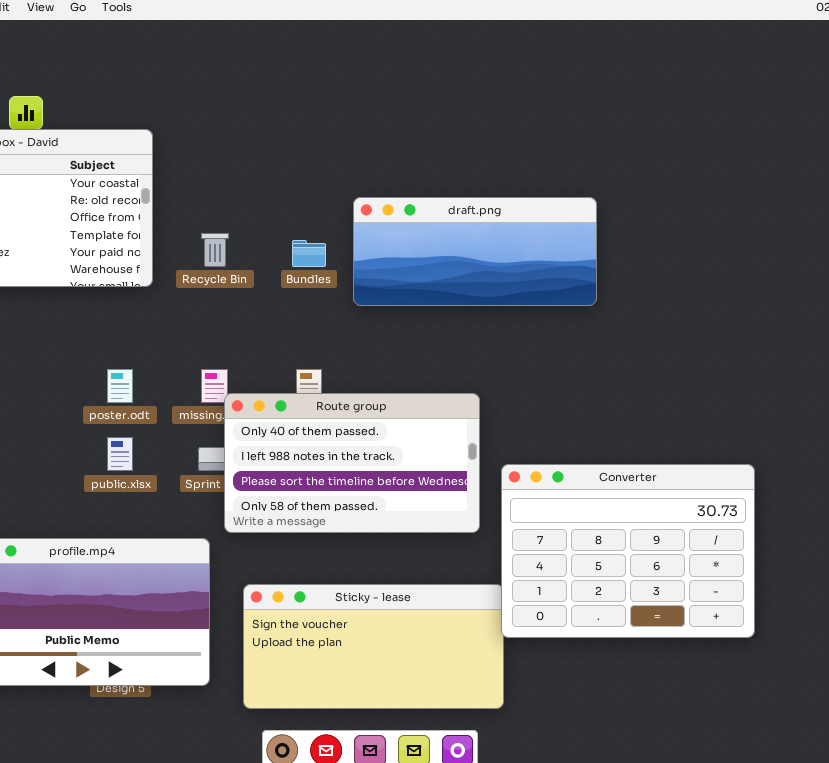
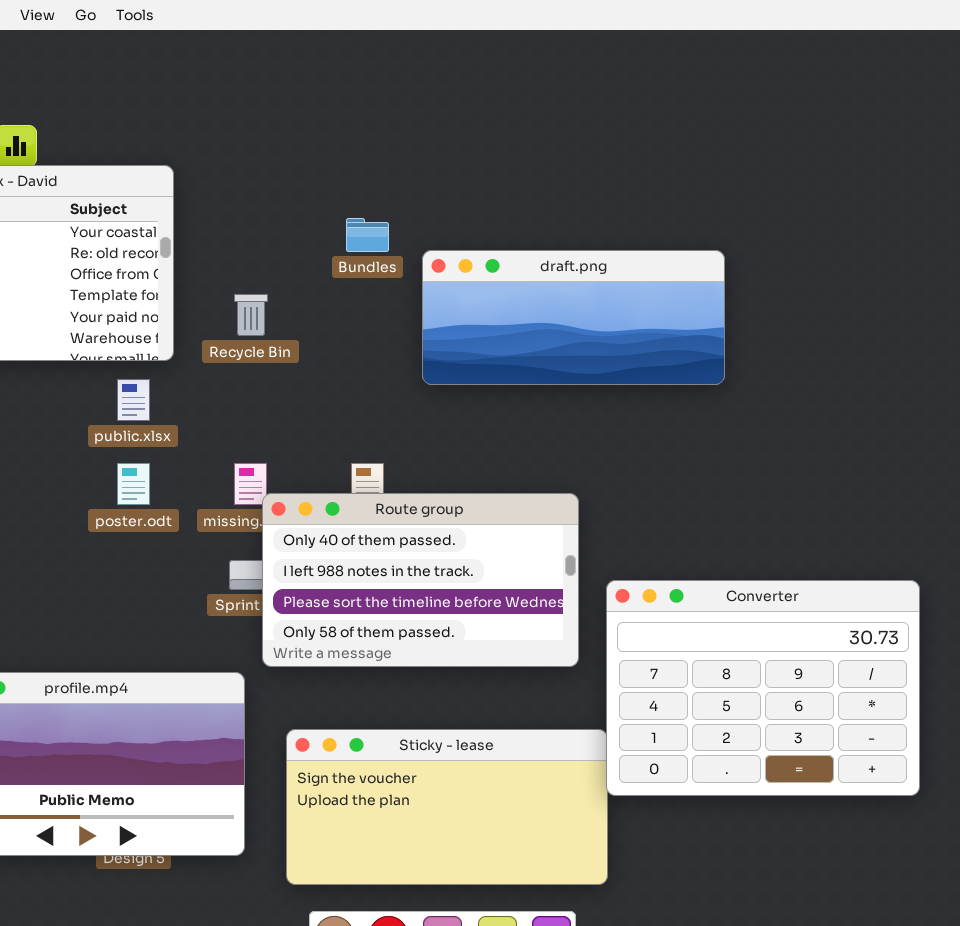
Bundles: [292,240,326,267] -> [346,218,389,252], moved
public.xlsx: [107,437,133,471] -> [117,379,150,421], moved

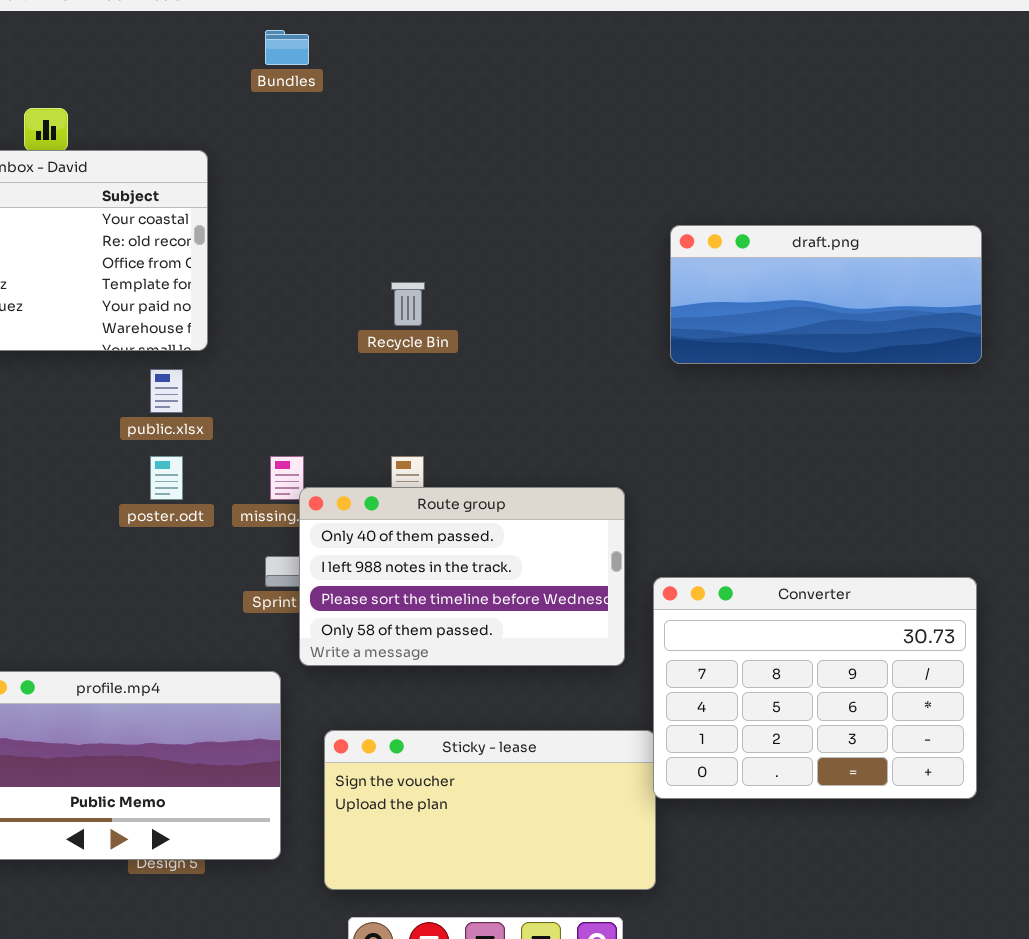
Bundles: [346,218,389,252] -> [265,30,309,65], moved
draft.png: [422,250,725,385] -> [670,225,982,364], moved
Recycle Bin: [234,294,268,336] -> [391,282,425,326], moved

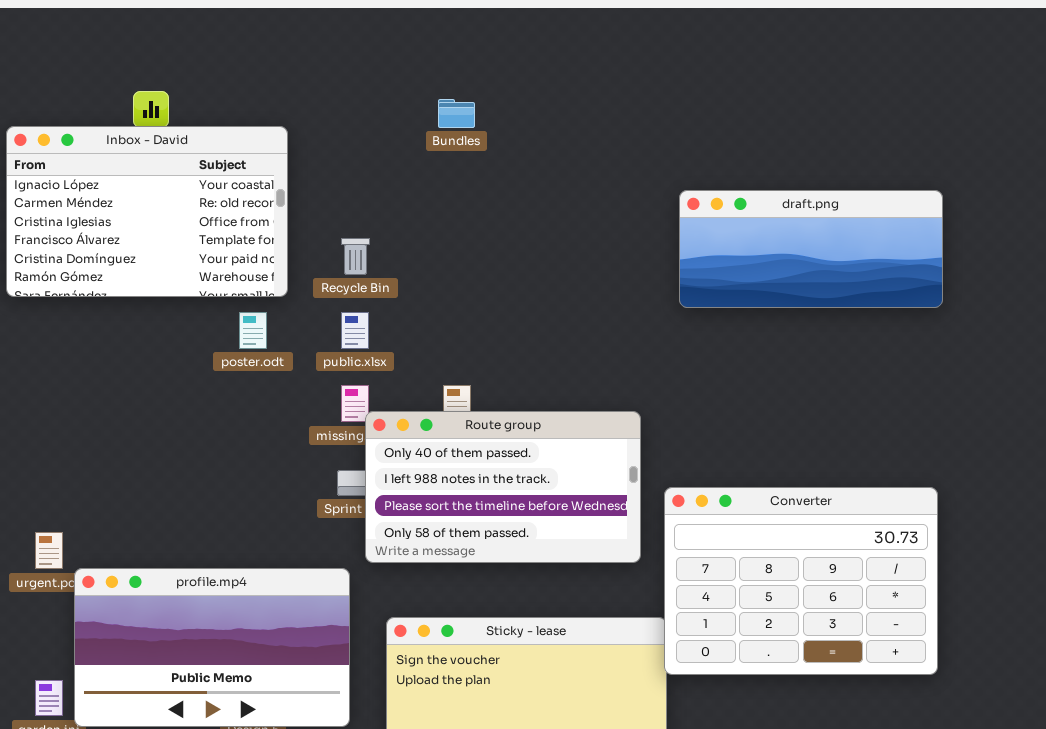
Bundles: [265,30,309,65] -> [438,99,475,128], moved
Recycle Bin: [391,282,425,326] -> [341,238,370,275], moved
public.xlsx: [150,369,183,413] -> [341,312,369,349], moved
poster.odt: [150,456,183,500] -> [239,312,267,349], moved

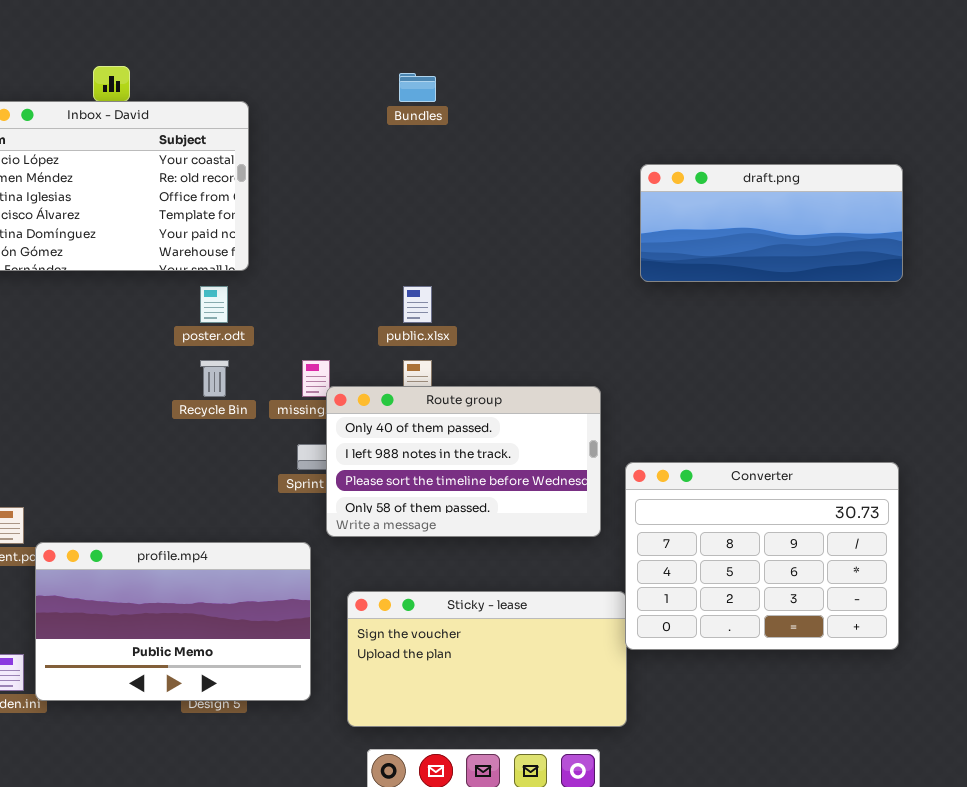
Recycle Bin: [341,238,370,275] -> [200,360,229,397], moved
public.xlsx: [341,312,369,349] -> [403,286,432,323], moved

